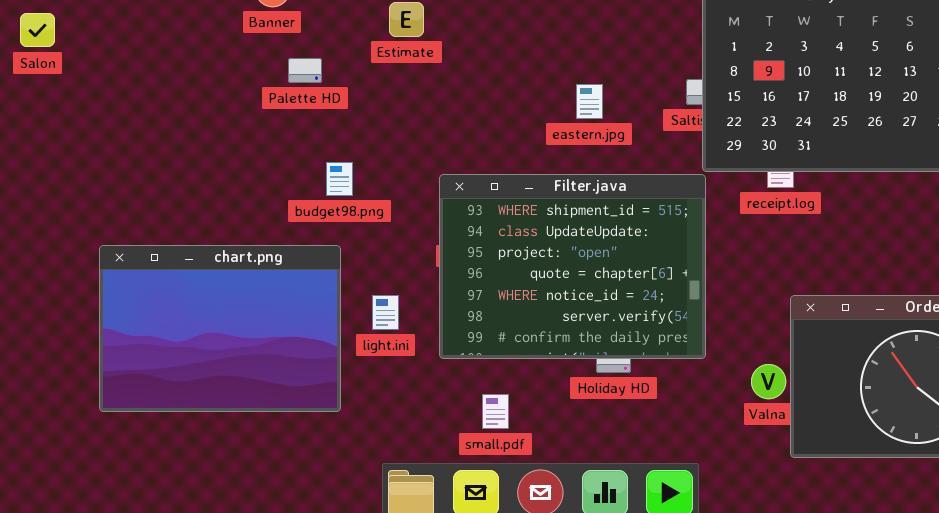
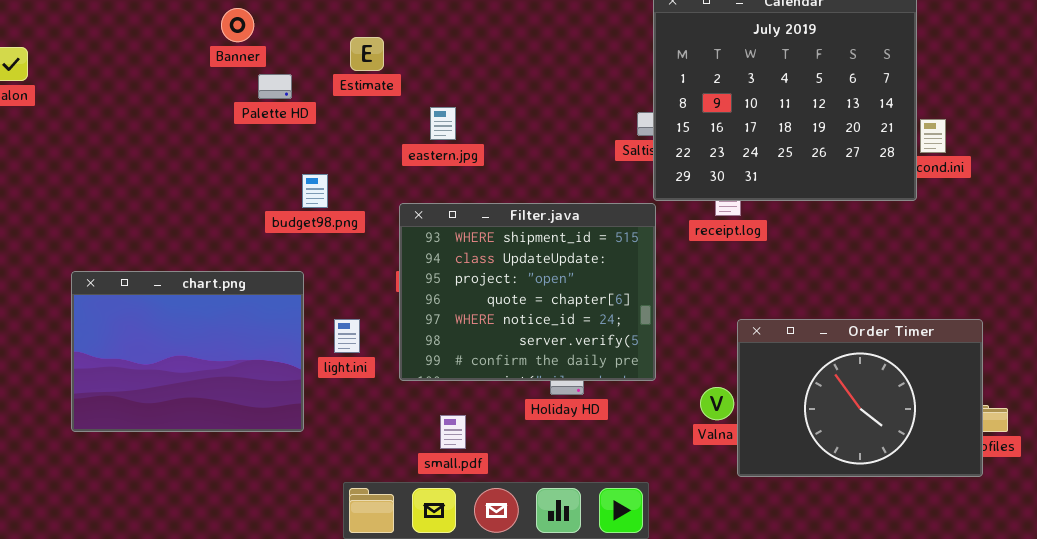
Palette HD: [288,58,322,83] -> [258,74,292,99], moved
eastern.jpg: [576,84,603,119] -> [430,107,456,140], moved
budget98.png: [326,162,353,196] -> [302,174,328,208], moved

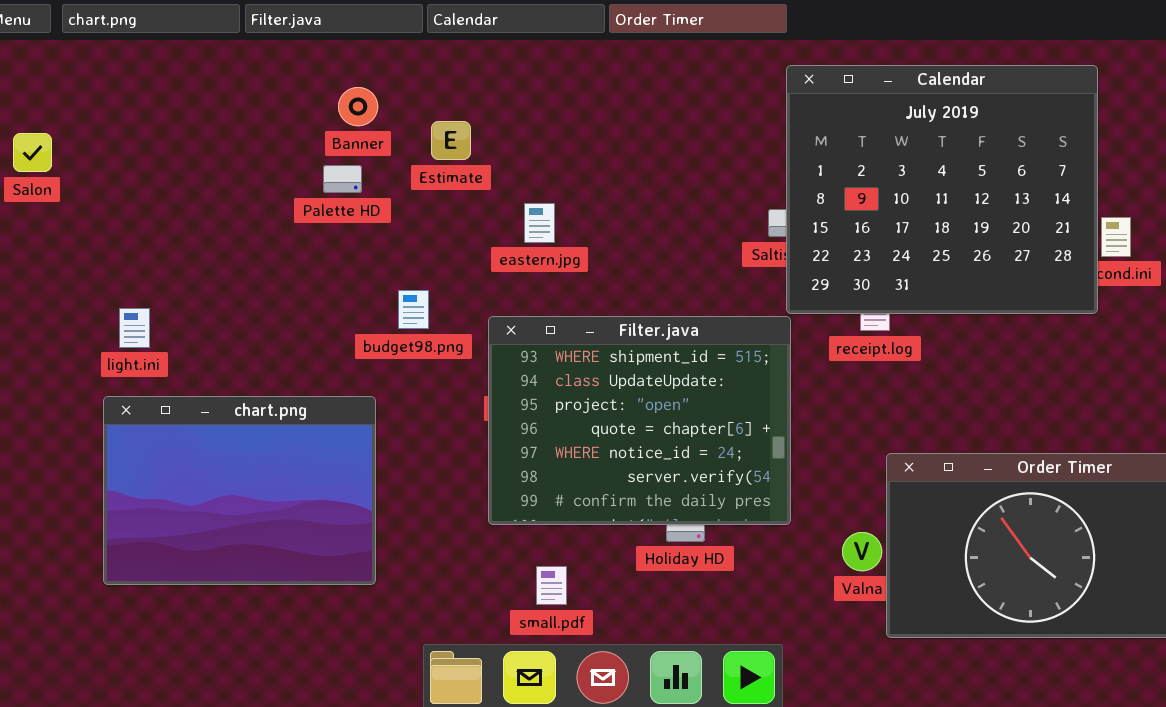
Banner: [221,8,254,42] -> [338,87,378,126], moved
budget98.png: [302,174,328,208] -> [398,290,429,329], moved
light.ini: [334,319,360,353] -> [119,308,150,348], moved

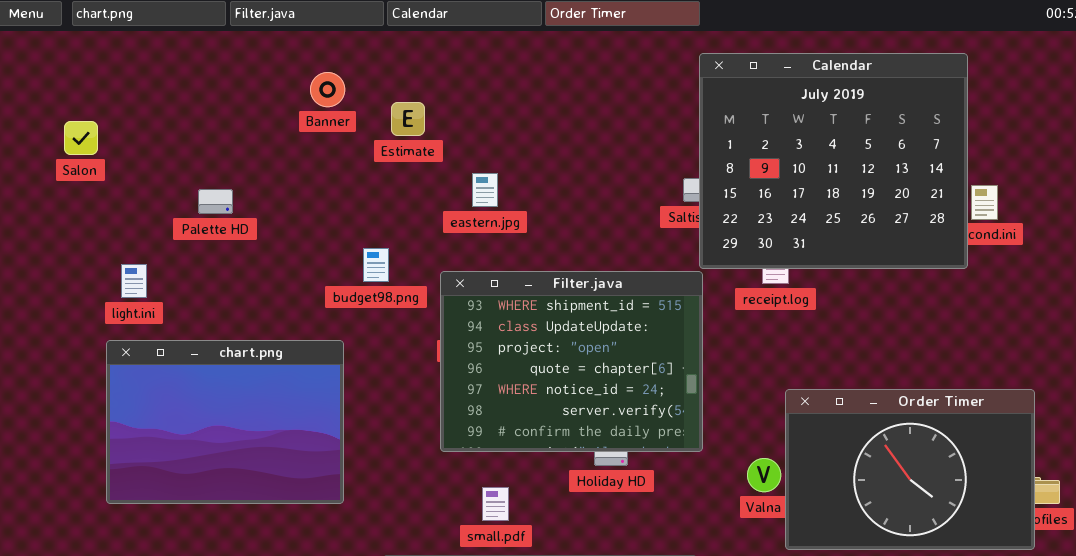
Salon: [13,133,52,172] -> [64,121,98,155], moved
Palette HD: [323,165,362,193] -> [198,189,233,214], moved

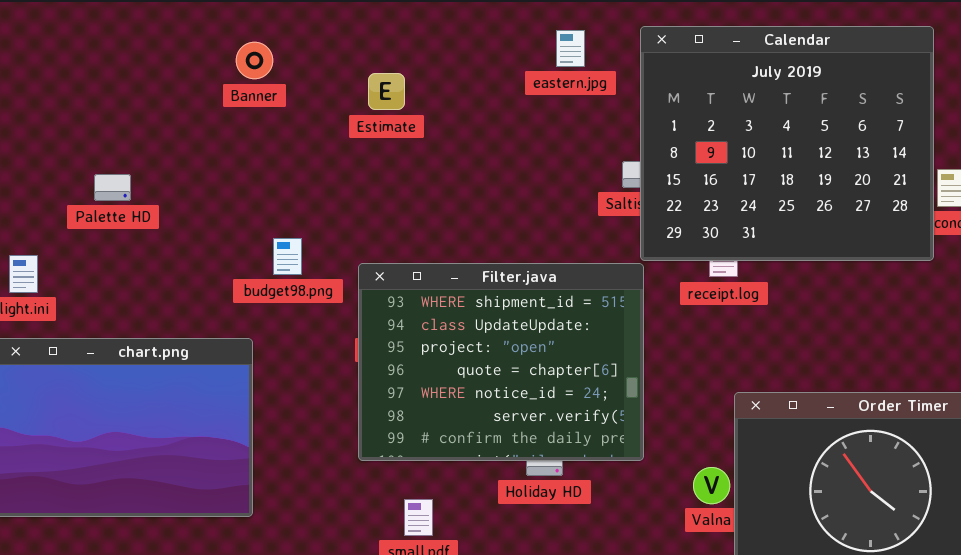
Banner: [310,72,345,107] -> [236,42,273,79], moved
Estimate: [391,102,425,136] -> [368,73,405,110], moved
eastern.jpg: [472,173,498,207] -> [556,30,585,67], moved

